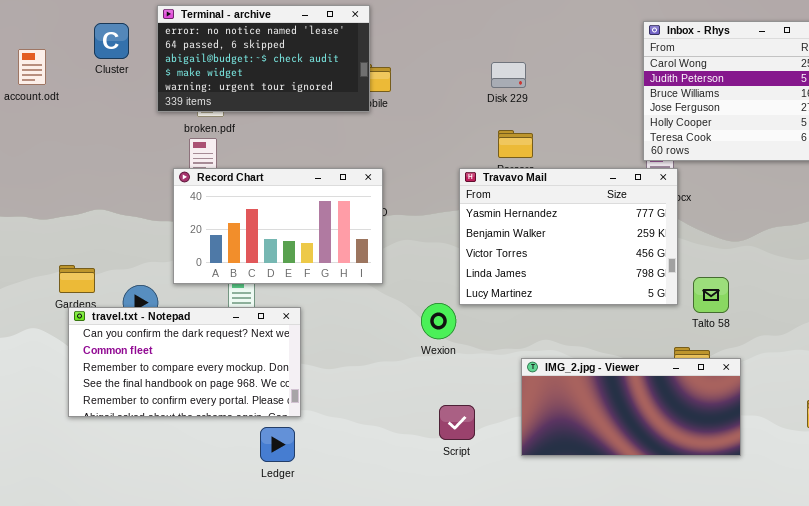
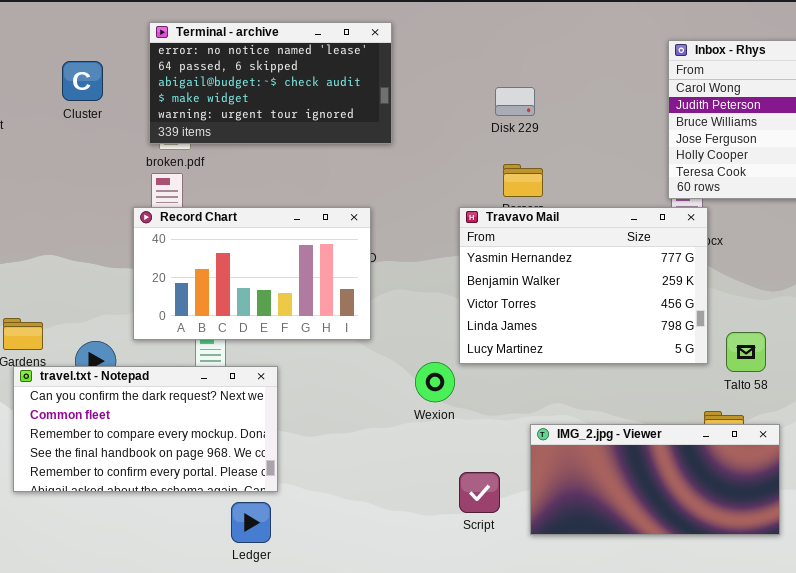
Terminal - archive: [157,5,370,112] -> [149,22,392,144], moved
Cluster: [94,23,129,59] -> [62,61,103,101], moved
Script: [439,405,475,440] -> [459,472,500,513], moved

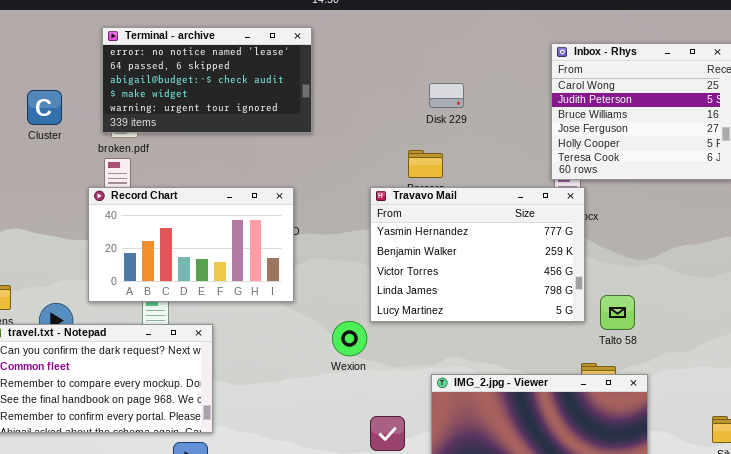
Cluster: [62,61,103,101] -> [27,90,62,125], moved
Disk 229: [495,87,535,116] -> [429,83,464,108], moved

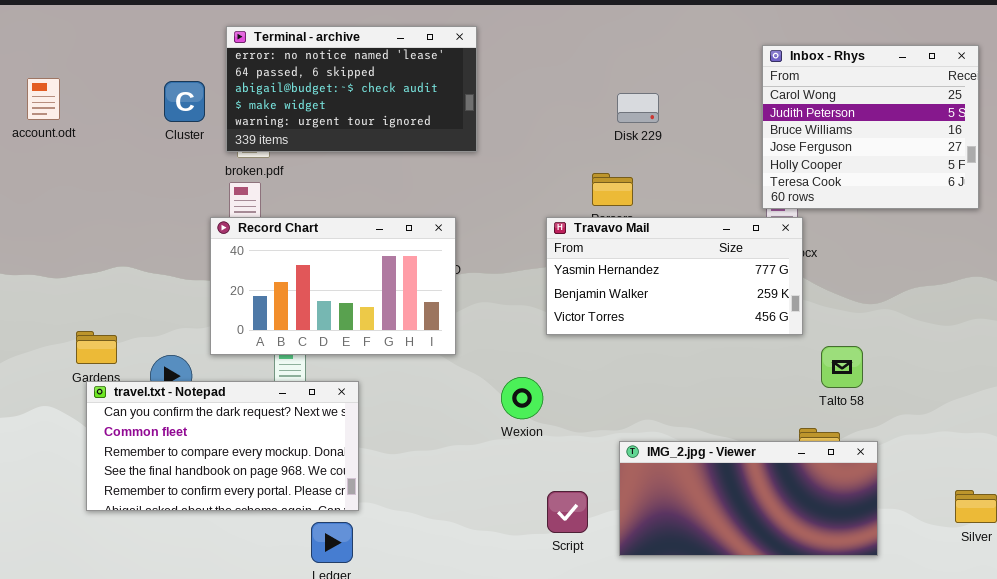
Cluster: [27,90,62,125] -> [164,81,205,122], moved
Travavo Mail: [370,187,585,322] -> [546,217,803,335], resized

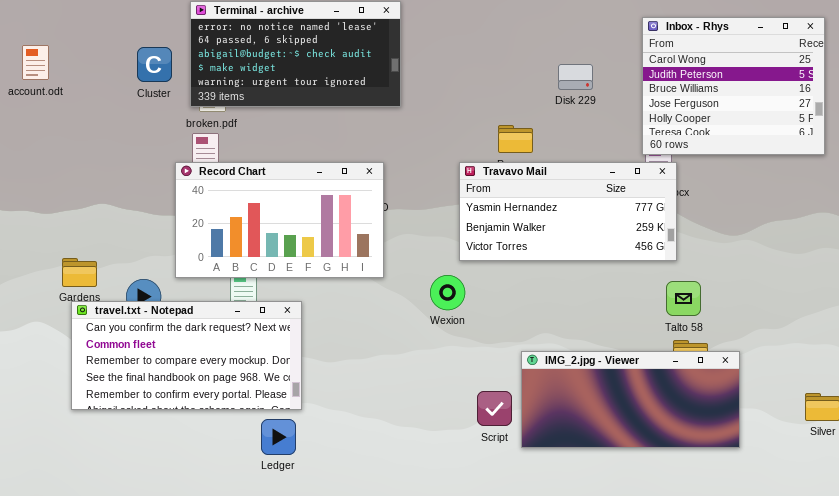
Disk 229: [617,93,659,123] -> [558,64,593,90], moved
Talto 58: [821,346,863,388] -> [666,281,701,316], moved
Wexion: [501,377,543,419] -> [430,275,465,310], moved
Script: [547,491,588,533] -> [477,391,512,426], moved

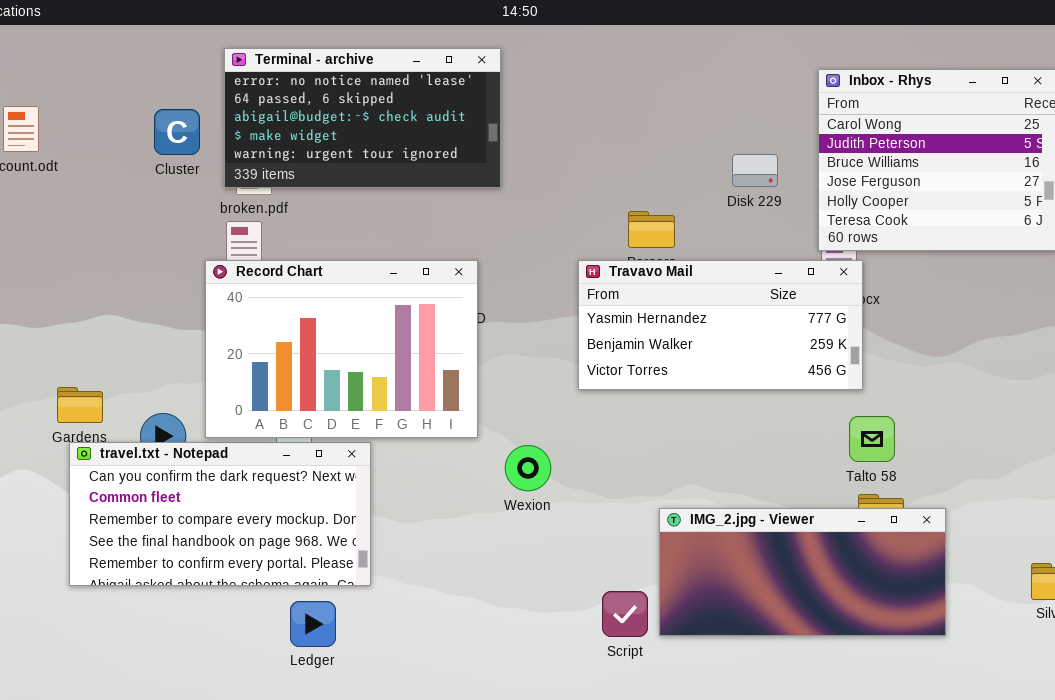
Disk 229: [558,64,593,90] -> [732,154,778,187], moved
Record Chart: [175,162,384,278] -> [205,260,478,438], resized
Wexion: [430,275,465,310] -> [505,445,551,491], moved
Script: [477,391,512,426] -> [602,591,648,637], moved
Ledger: [261,419,296,455] -> [290,601,336,647], moved

